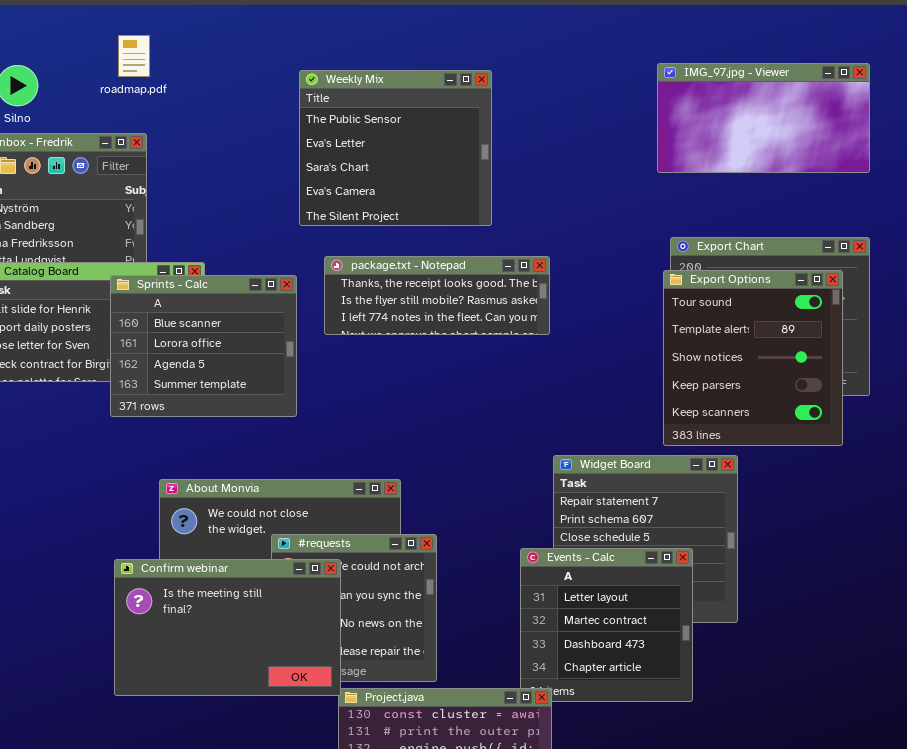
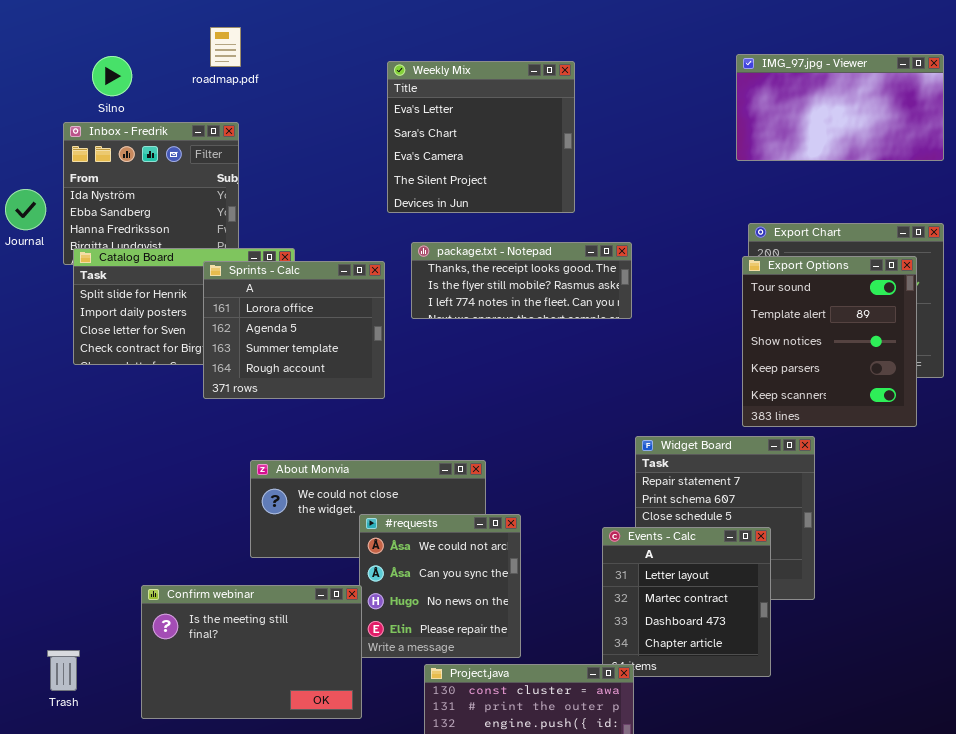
Weekly Mix: [299,70,492,226] -> [387,61,575,213], scrolled down 1 row
Sprints - Calc: [110,275,297,417] -> [203,261,385,399], scrolled down 1 row
Confirm webinar: [114,559,341,696] -> [141,585,362,719], moved

